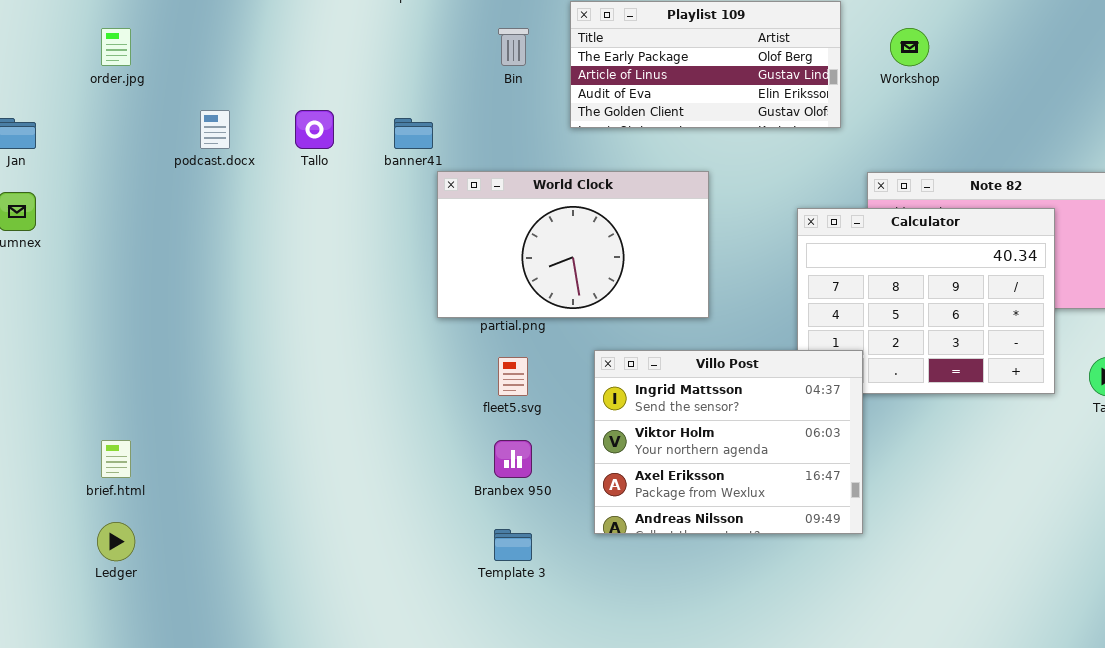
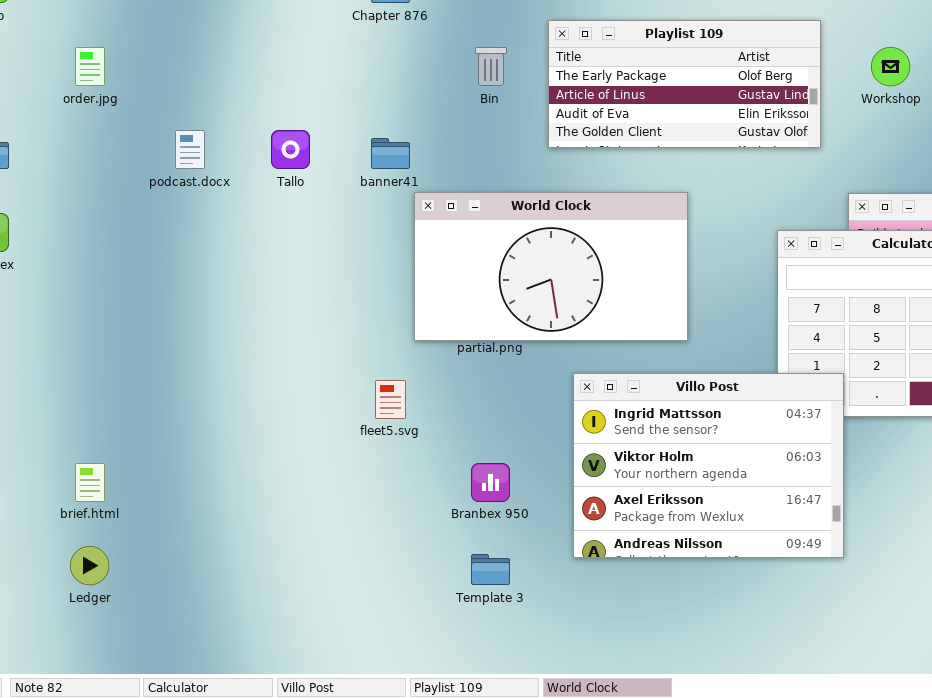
fleet5.svg: [498,357,528,396] -> [375,380,406,419], moved

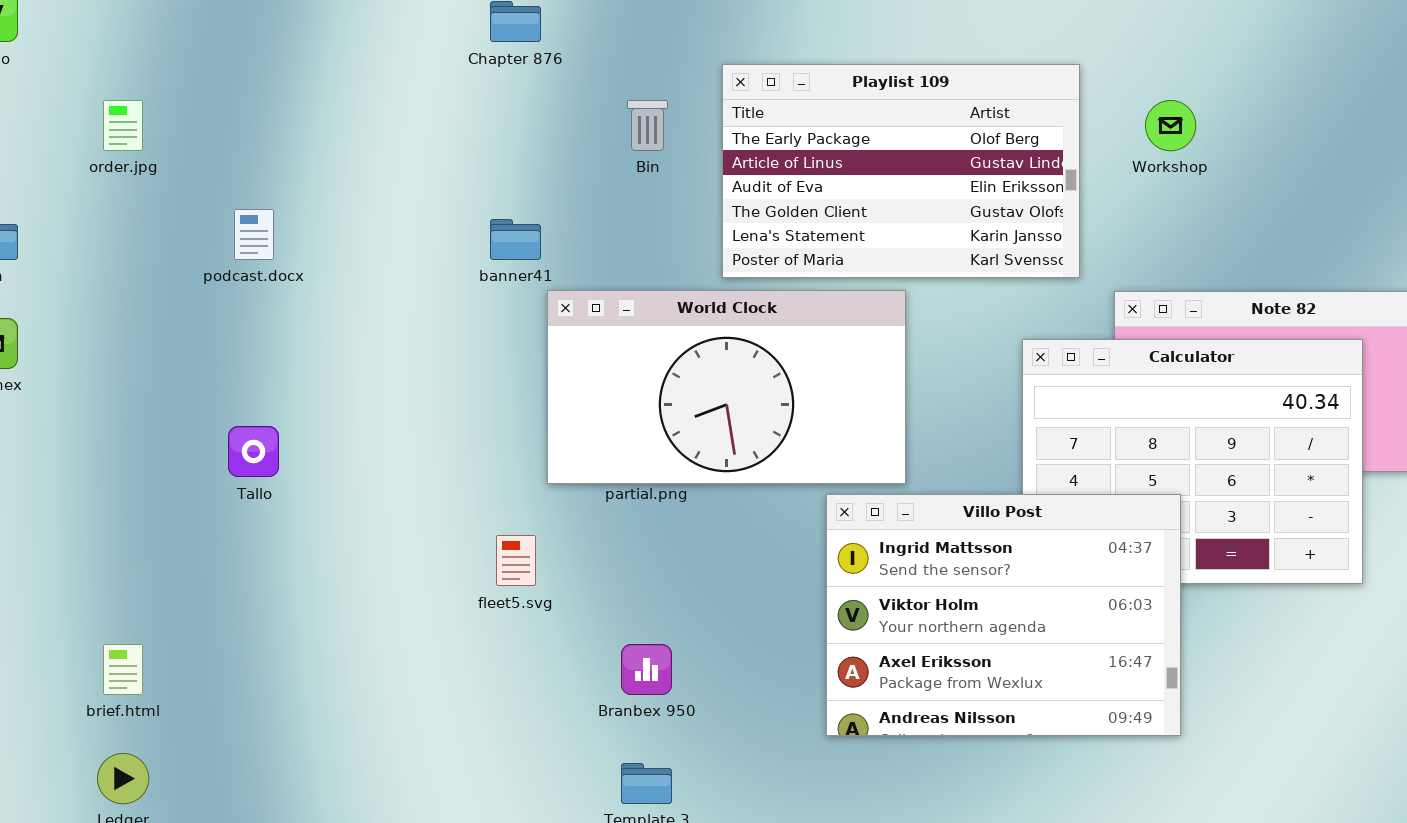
Playlist 109: [548,20,821,148] -> [722,64,1080,278], resized
Tallo: [271,130,310,169] -> [228,426,279,477], moved
Villo Post: [573,373,844,558] -> [826,494,1181,736], moved

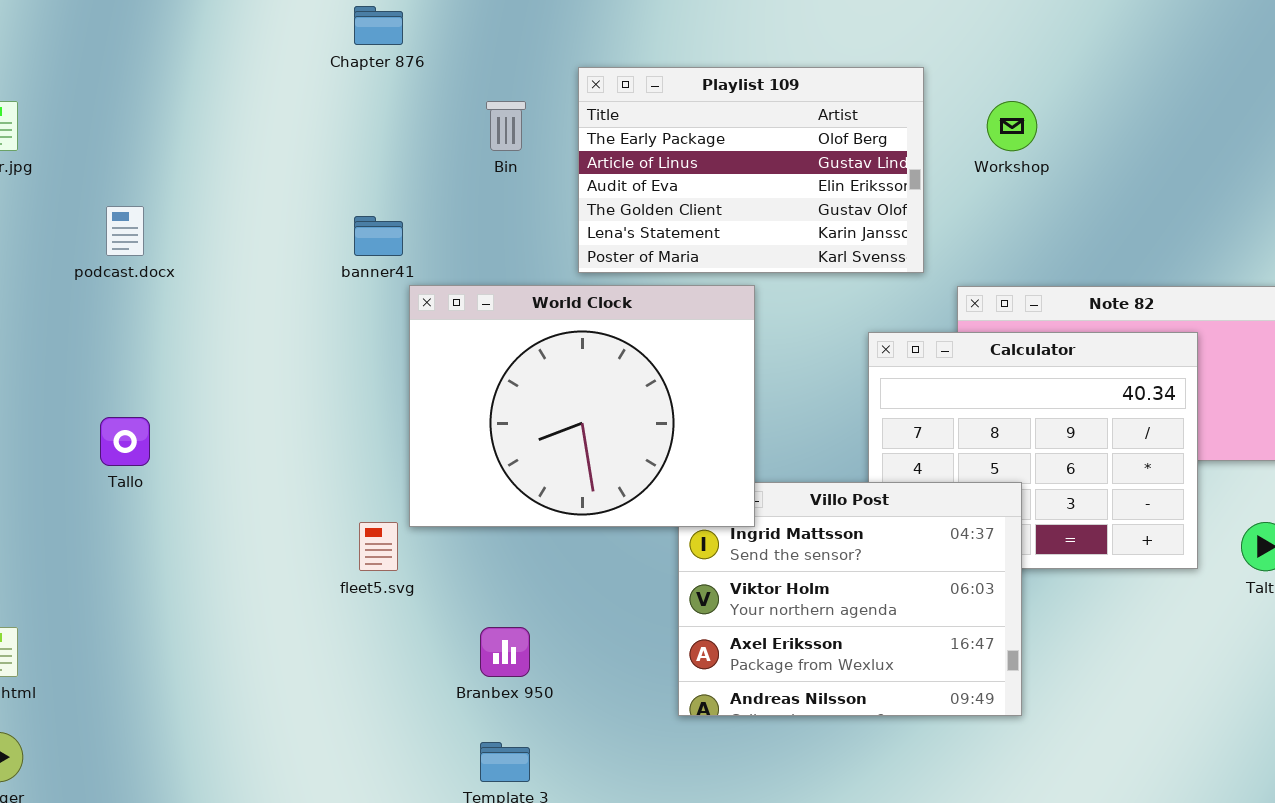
World Clock: [547,290,906,484] -> [409,285,755,527], resized

